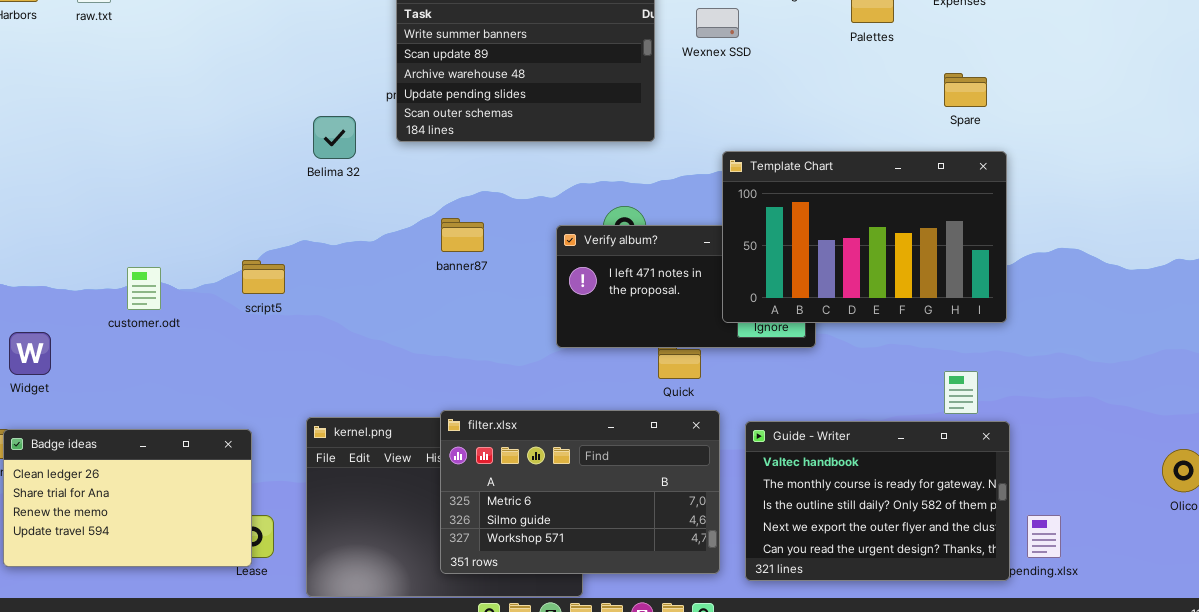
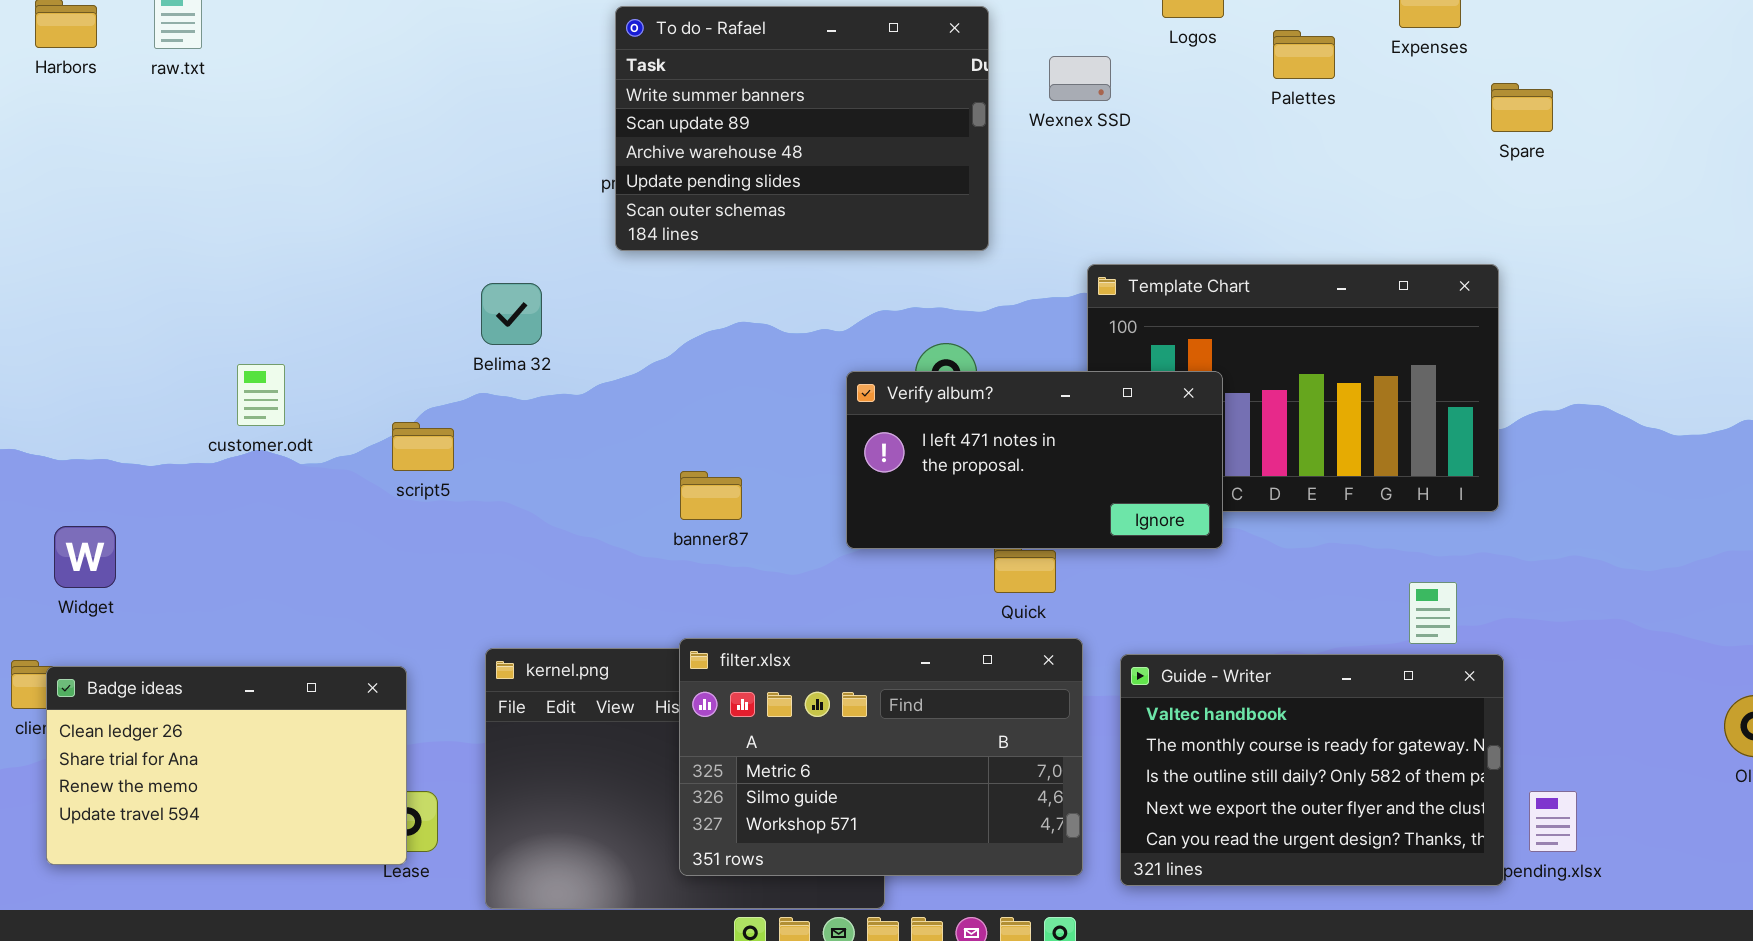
Spare: [944,73,987,107] -> [1491,83,1553,132], moved
Belima 32: [313,116,356,159] -> [481,283,542,345], moved
banner87: [441,218,484,252] -> [680,471,742,520], moved
Verify album?: [556,225,816,348] -> [846,371,1223,549], raised
customer.odt: [127,267,161,310] -> [237,364,285,426], moved

